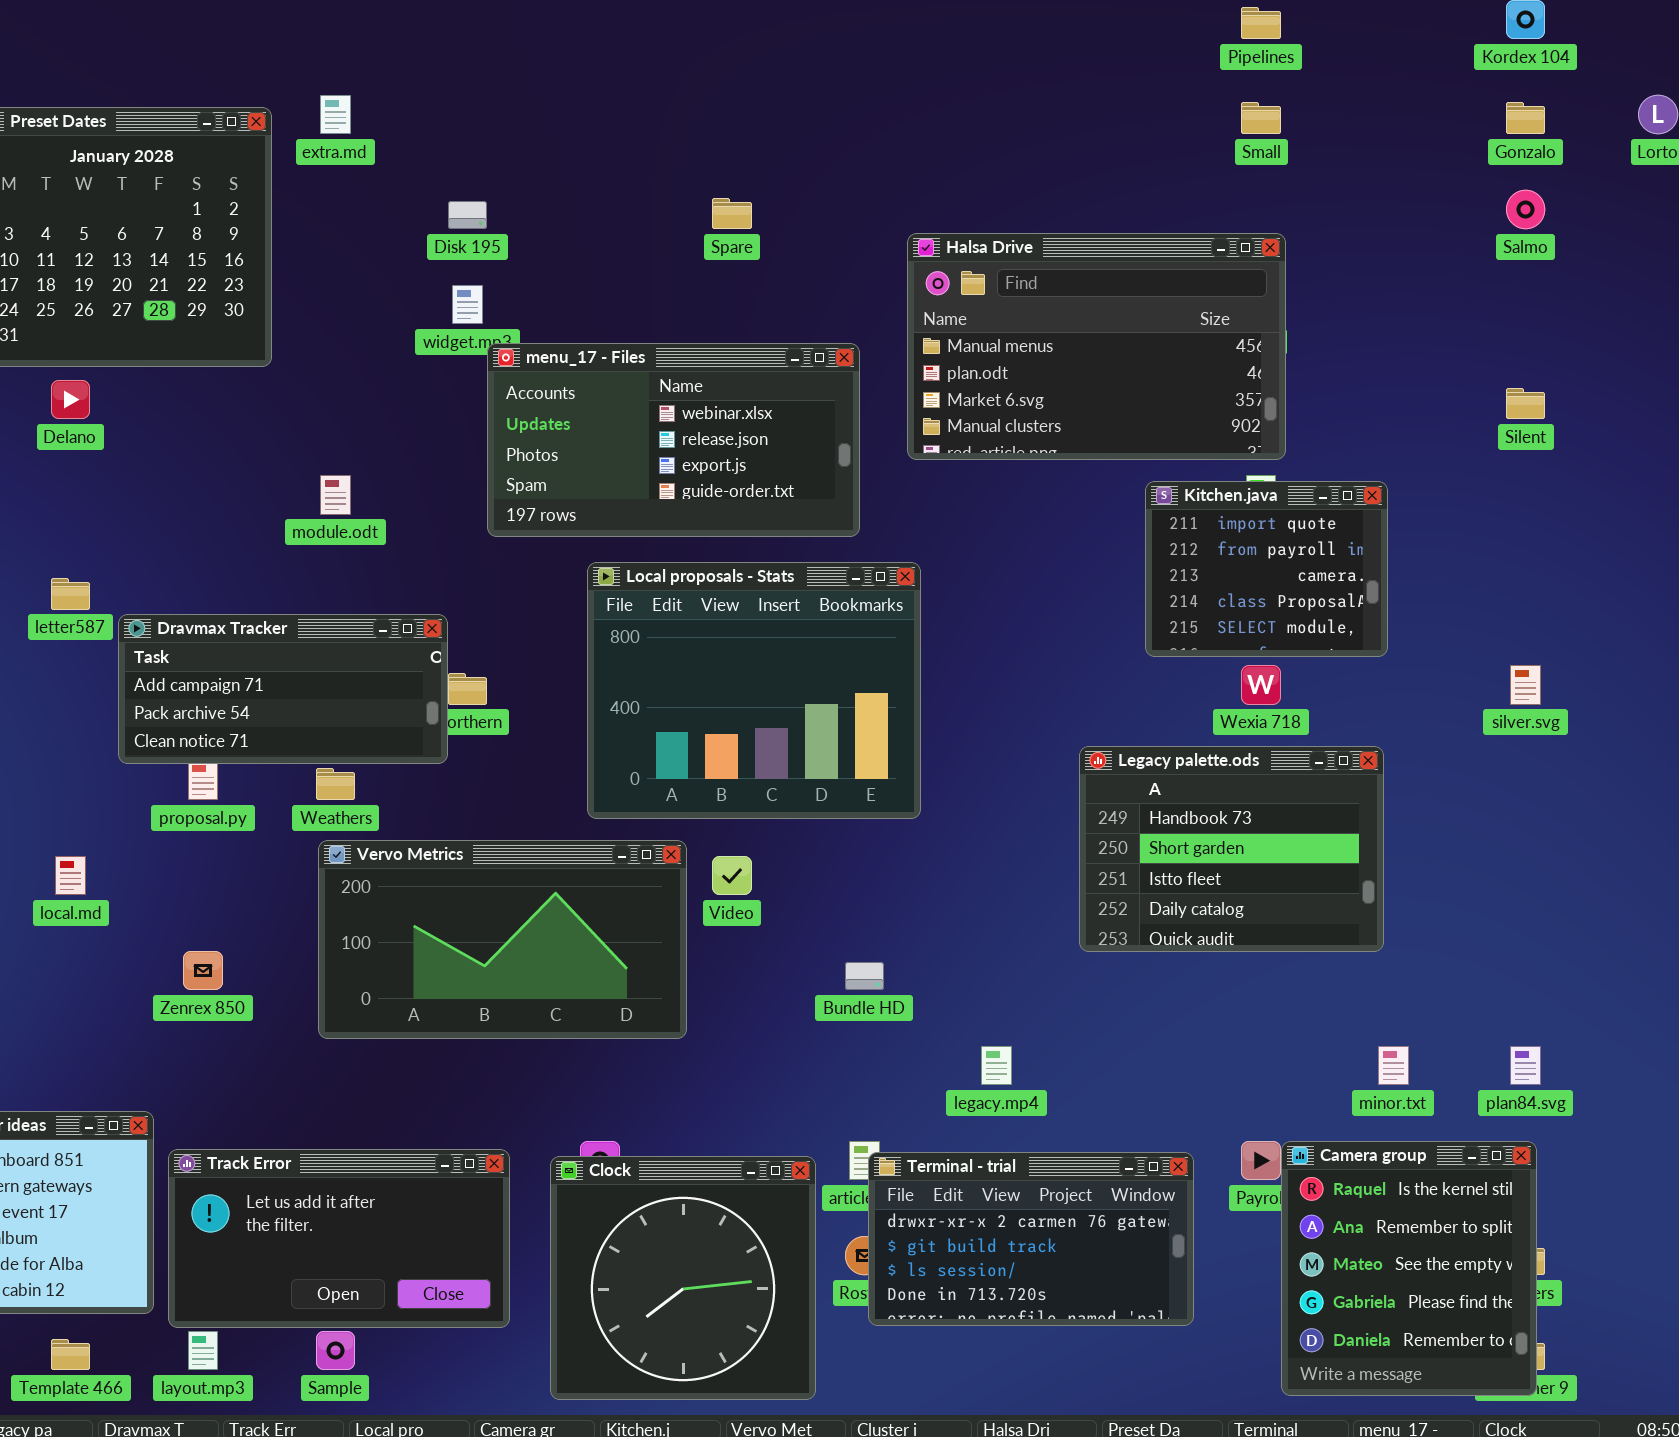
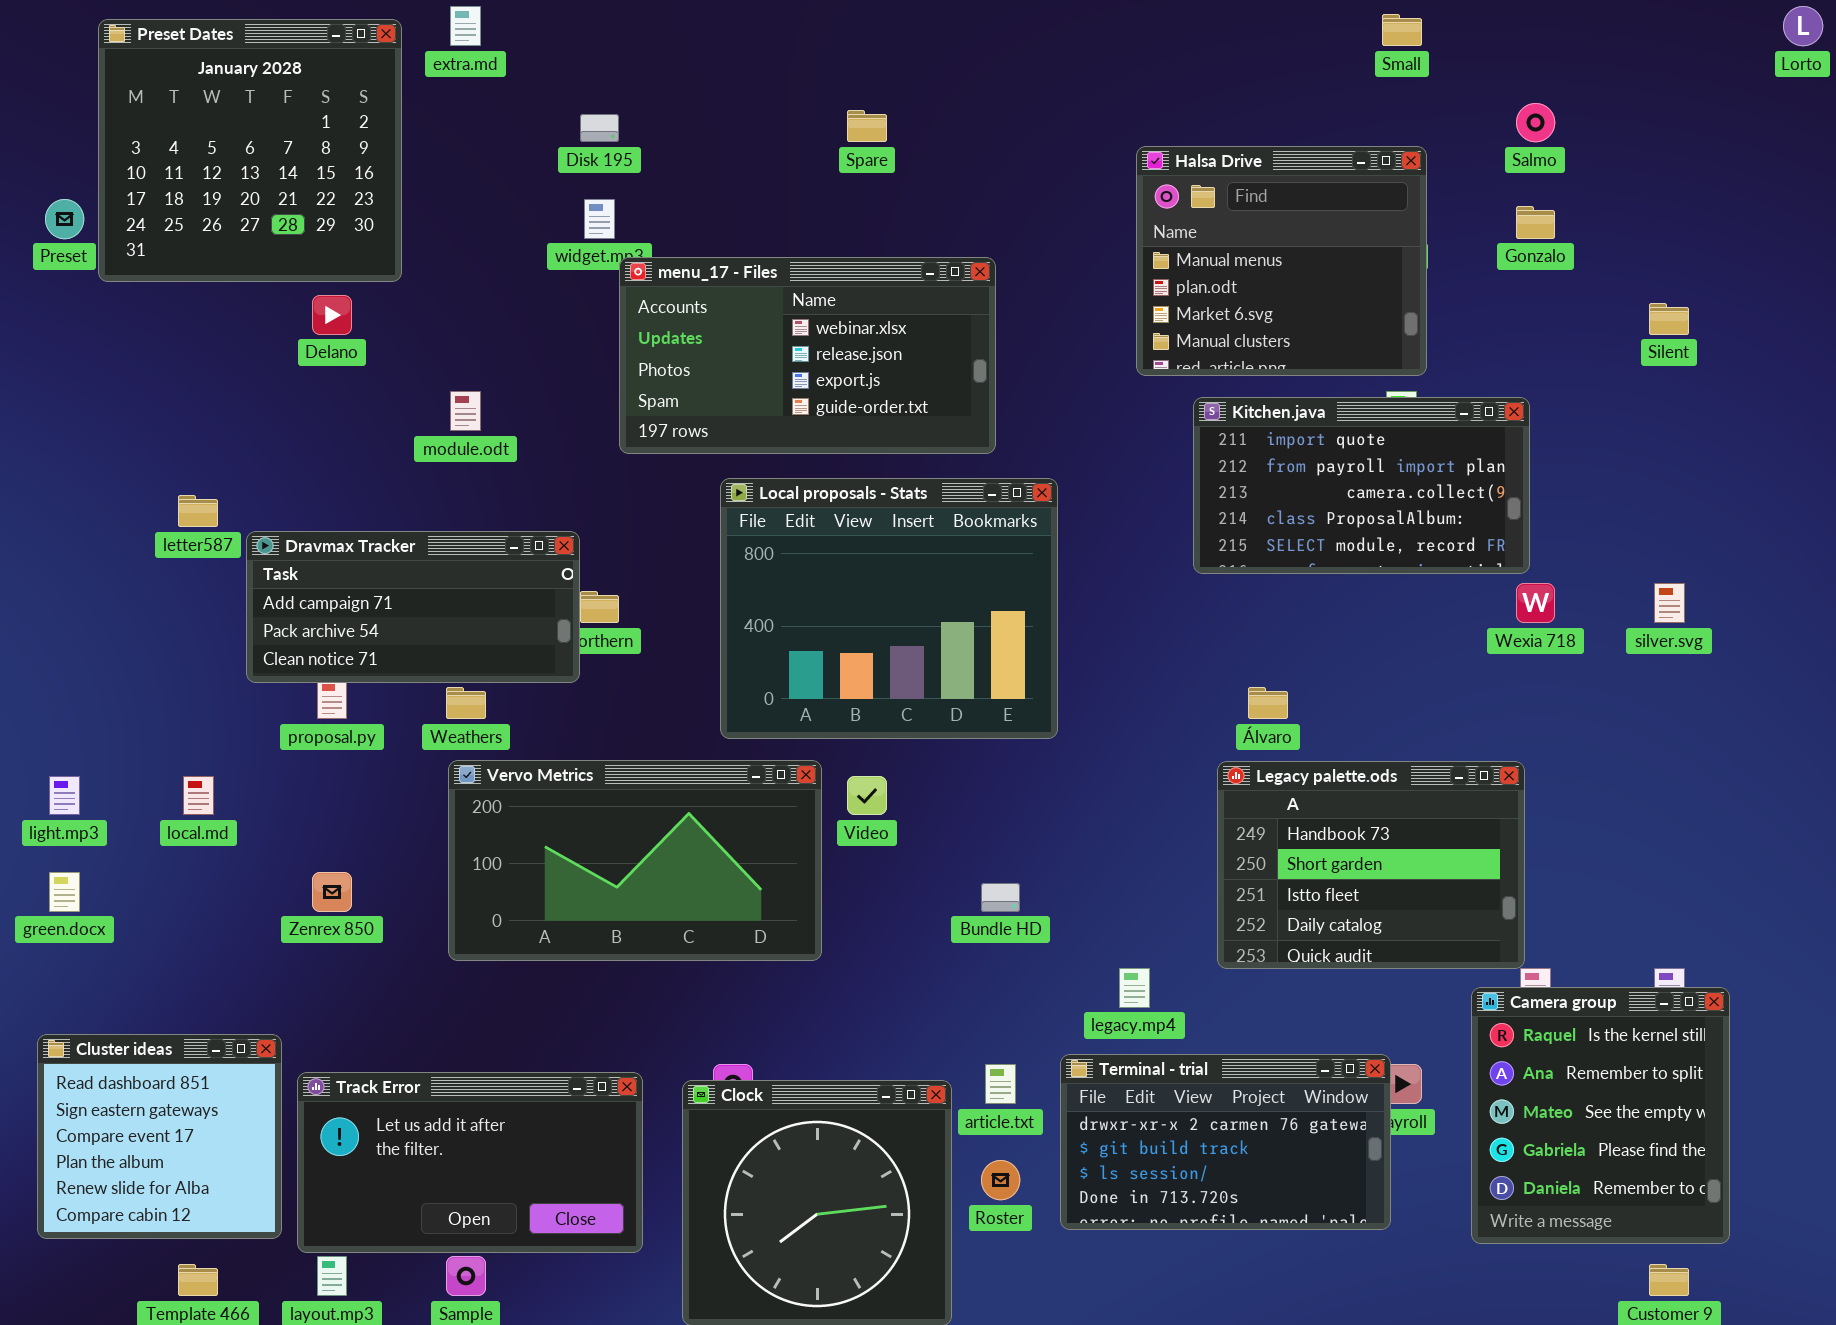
Gonzalo: [1506,102,1545,134] -> [1516,206,1555,239], moved
Salmo: [1506,190,1545,229] -> [1516,103,1555,142], moved
Halsa Drive: [907,233,1286,460] -> [1136,146,1427,376], resized
Delano: [51,380,90,419] -> [312,295,352,335], moved
Kitchen.java: [1145,481,1388,657] -> [1193,397,1530,574], resized
Wexia 718: [1241,665,1281,705] -> [1516,583,1555,623], moved
Legacy palette.ods: [1079,746,1384,952] -> [1217,761,1525,969], moved
Camera group: [1281,1141,1537,1396] -> [1471,987,1730,1244], moved
Terminal - trial: [868,1152,1194,1326] -> [1060,1054,1391,1230], moved

